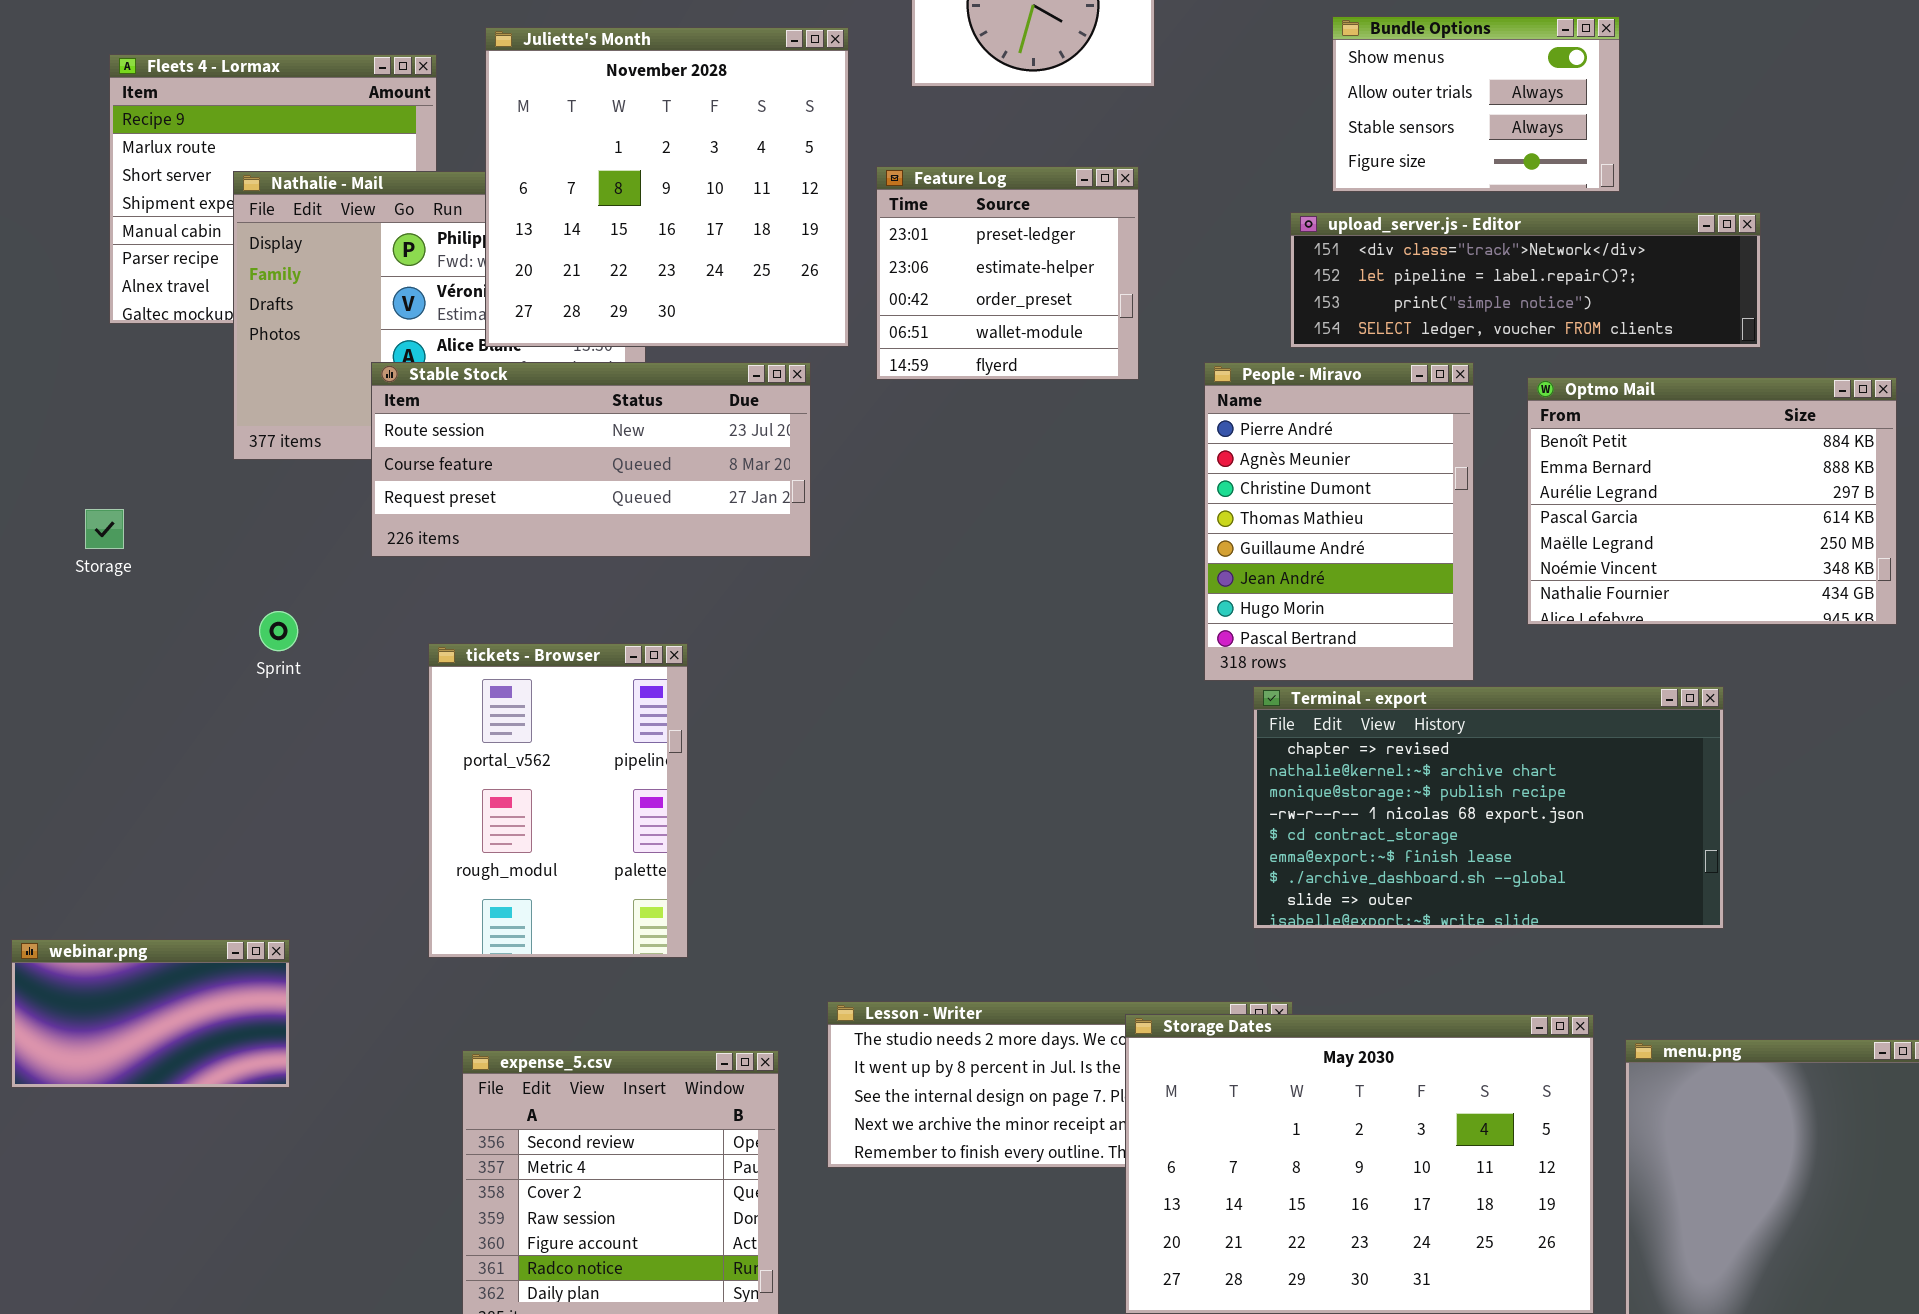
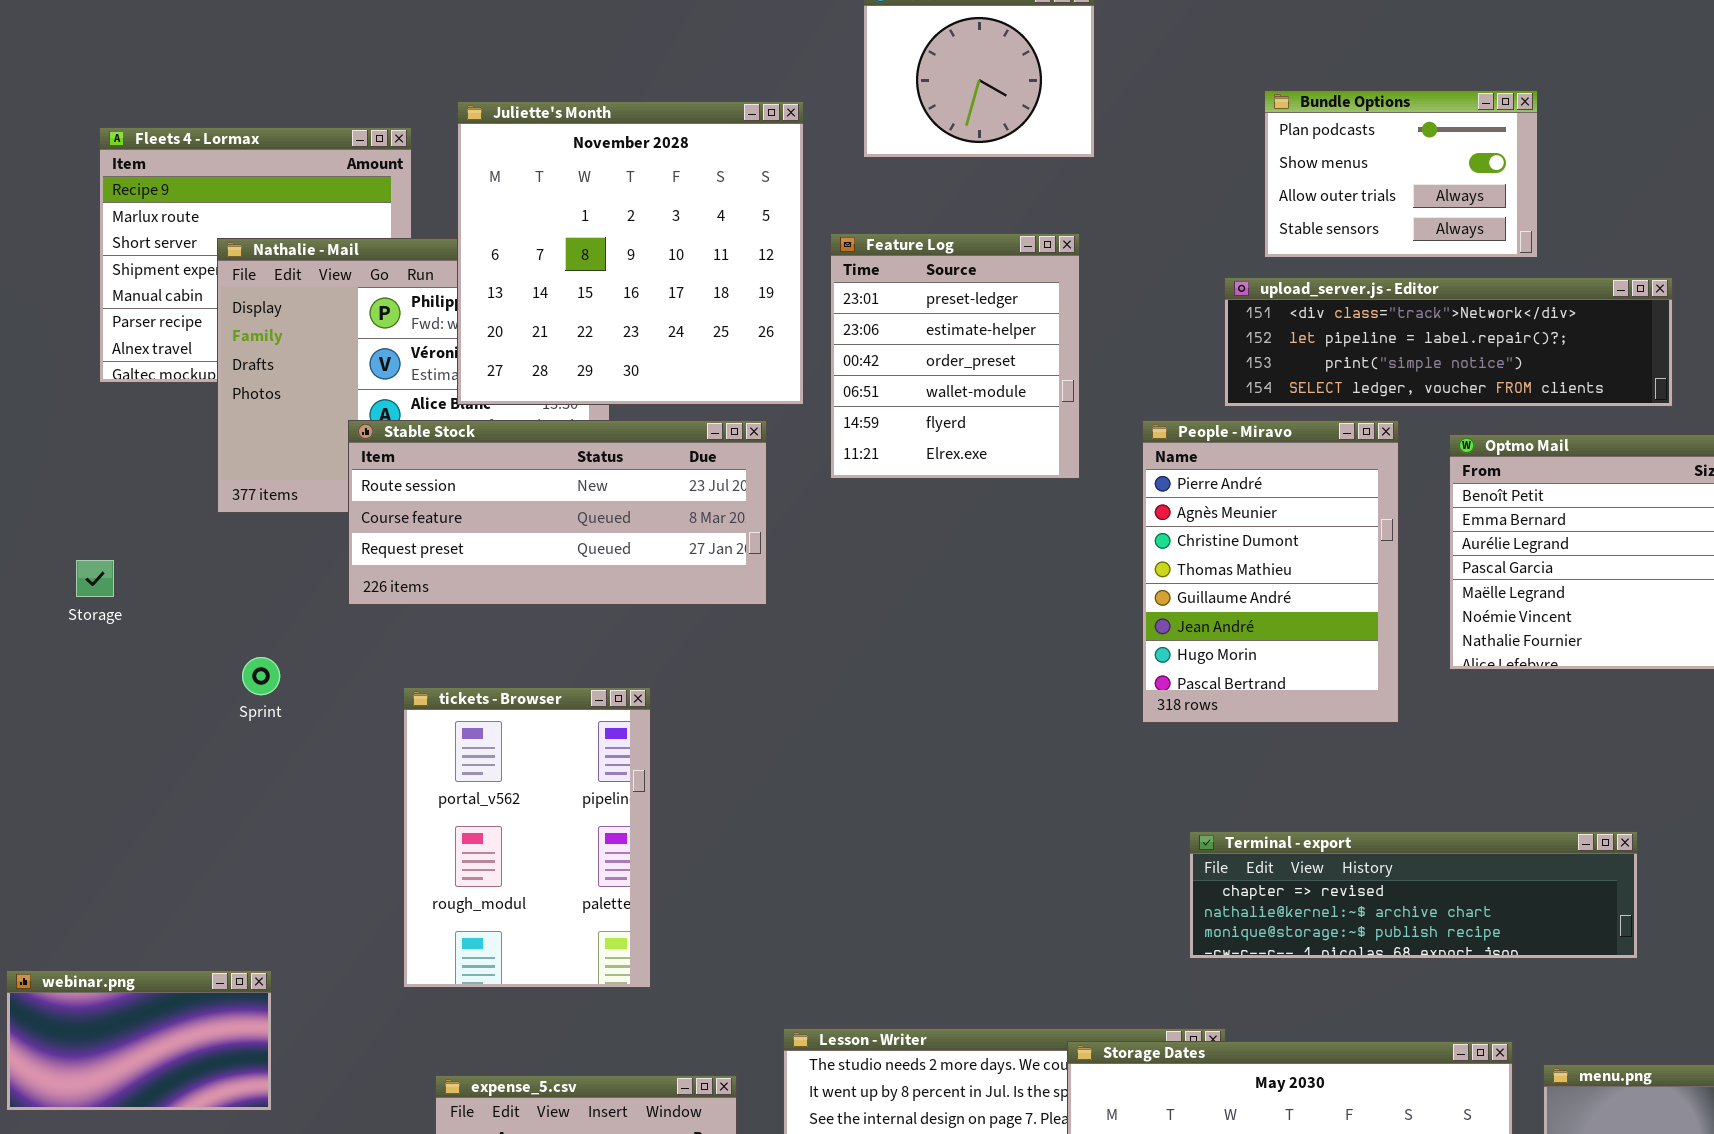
Bundle Options: [1332,16,1620,192] -> [1264,90,1538,258], scrolled up 1 row
Feature Log: [876,166,1139,380] -> [830,233,1080,479], resized
Terminal - export: [1253,686,1724,929] -> [1189,831,1638,959], resized

